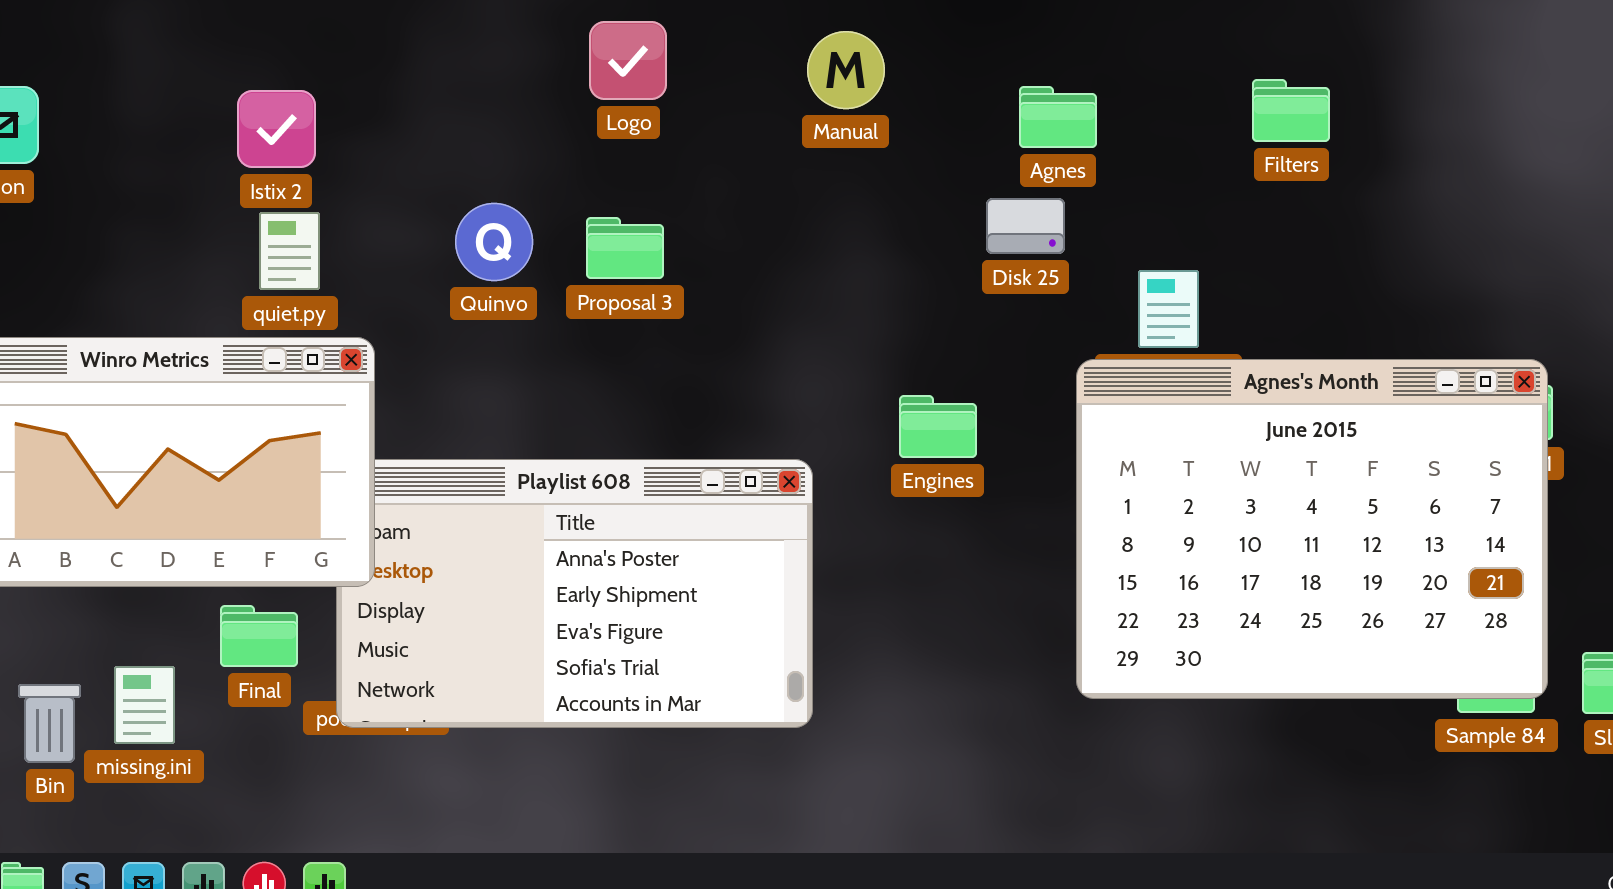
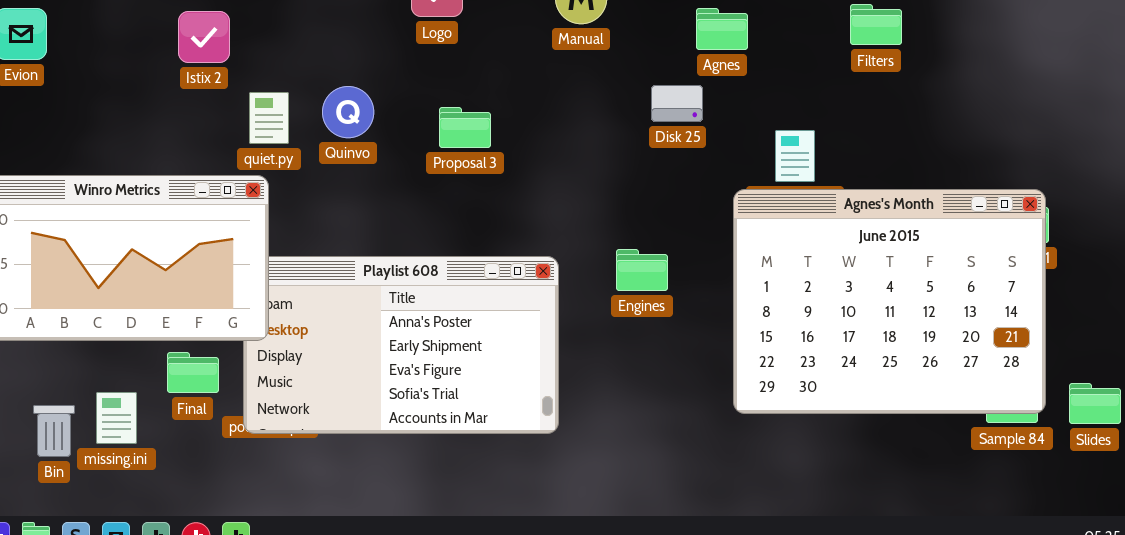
Disk 25: [986,198,1065,254] -> [651,85,703,122], moved
quiet.py: [259,212,320,290] -> [249,92,289,144], moved
Proposal 3: [586,217,664,279] -> [439,107,491,148], moved
Engines: [899,395,977,458] -> [616,249,668,291], moved

